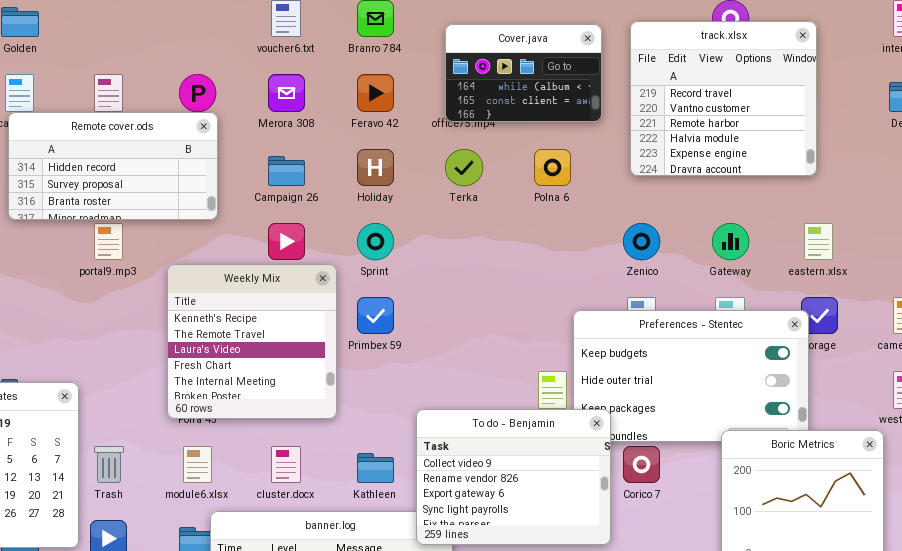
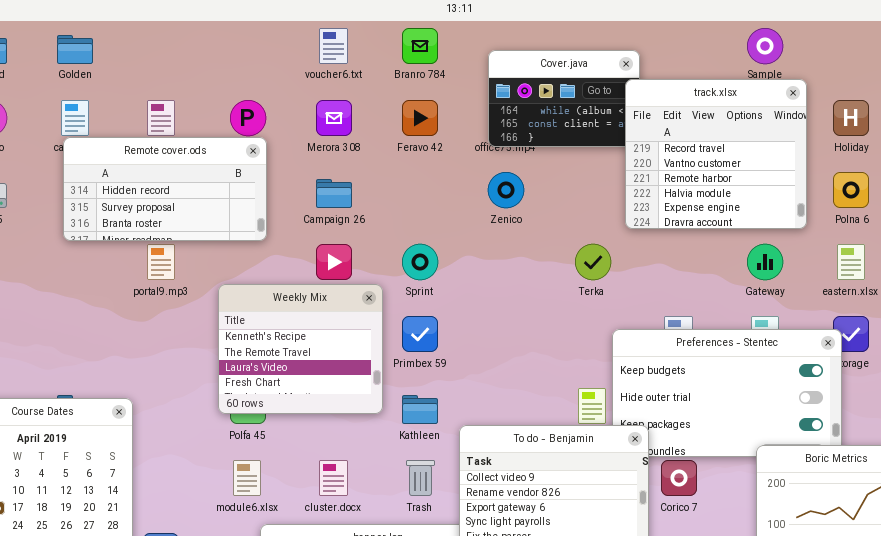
track.xlsx: [630,21,817,176] -> [625,79,807,229], moved
Holiday: [357,149,394,186] -> [833,100,869,136], moved
Terka: [445,149,483,186] -> [575,244,611,280], moved
Polna 6: [534,149,571,186] -> [833,172,869,208], moved
Zenico: [623,223,660,260] -> [488,172,524,208], moved
Weekly Mix: [167,264,337,419] -> [218,284,383,414], resized
Trash: [94,446,124,483] -> [406,460,435,496], moved
Kathleen: [357,453,394,483] -> [402,395,438,424], moved

